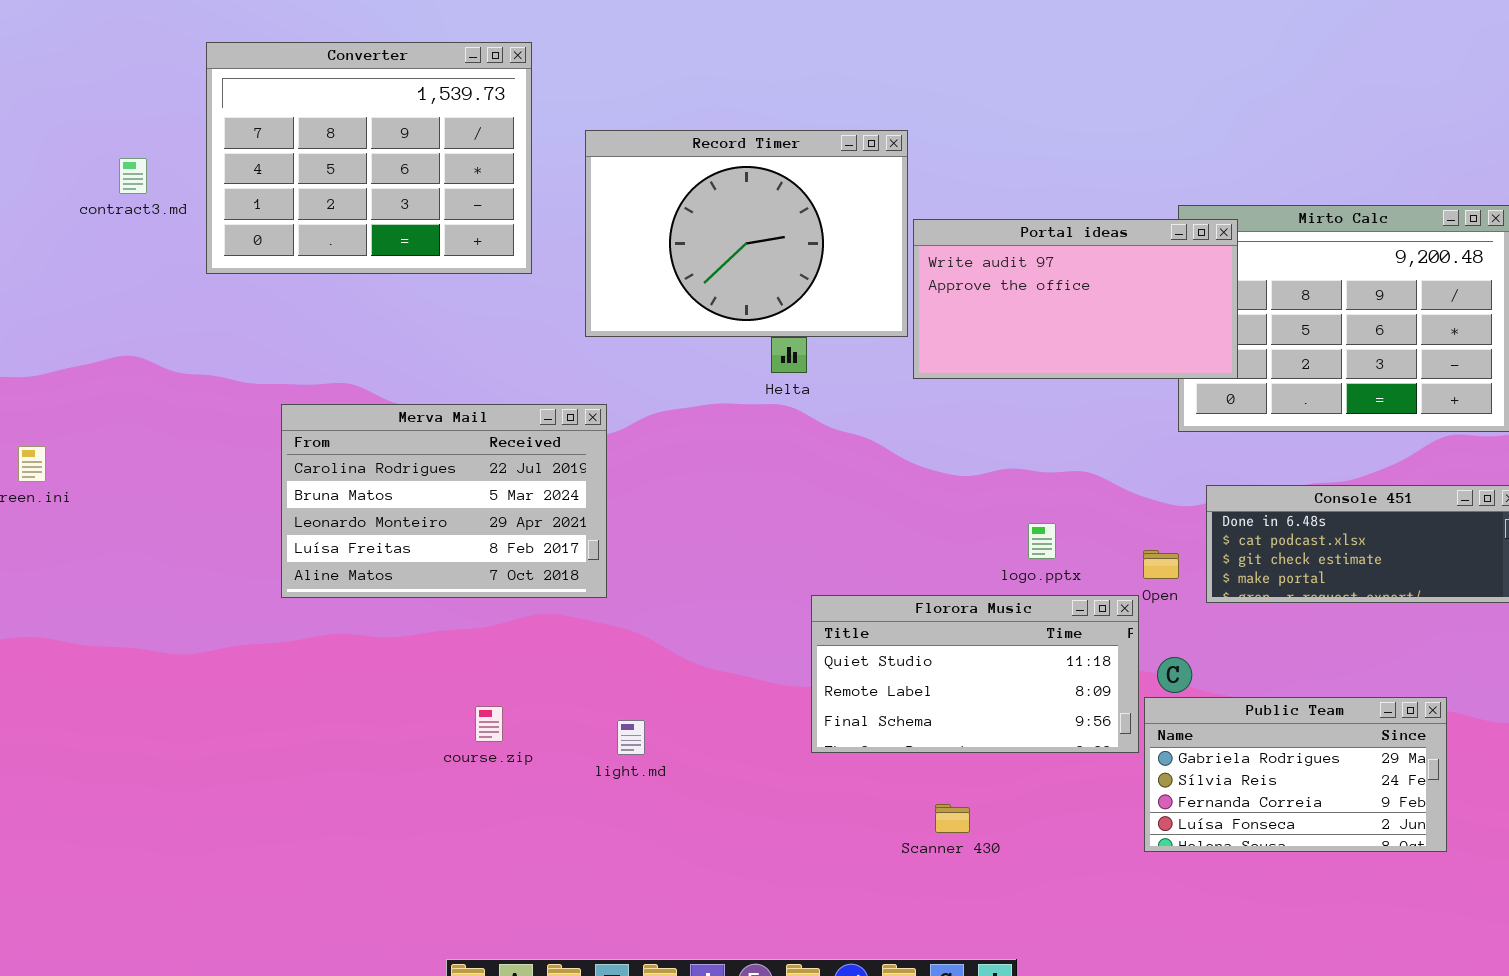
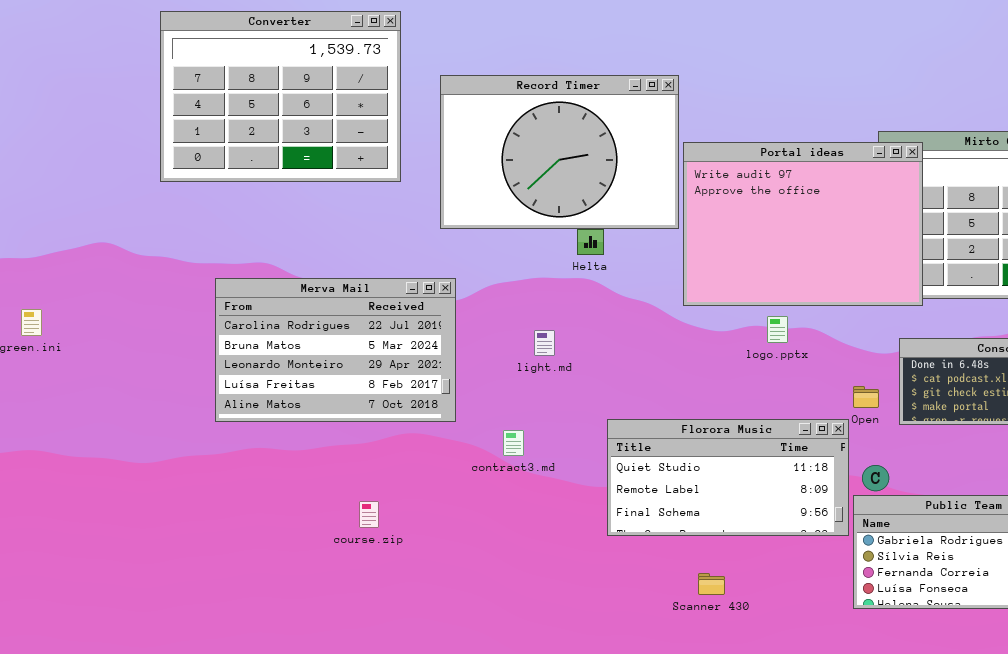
contract3.md: [119,158,147,194] -> [503,430,524,456], moved
Portal ideas: [913,219,1238,379] -> [683,142,923,306], resized
logo.pptx: [1028,523,1056,559] -> [767,316,788,343], moved
light.md: [617,720,645,755] -> [534,330,555,356], moved

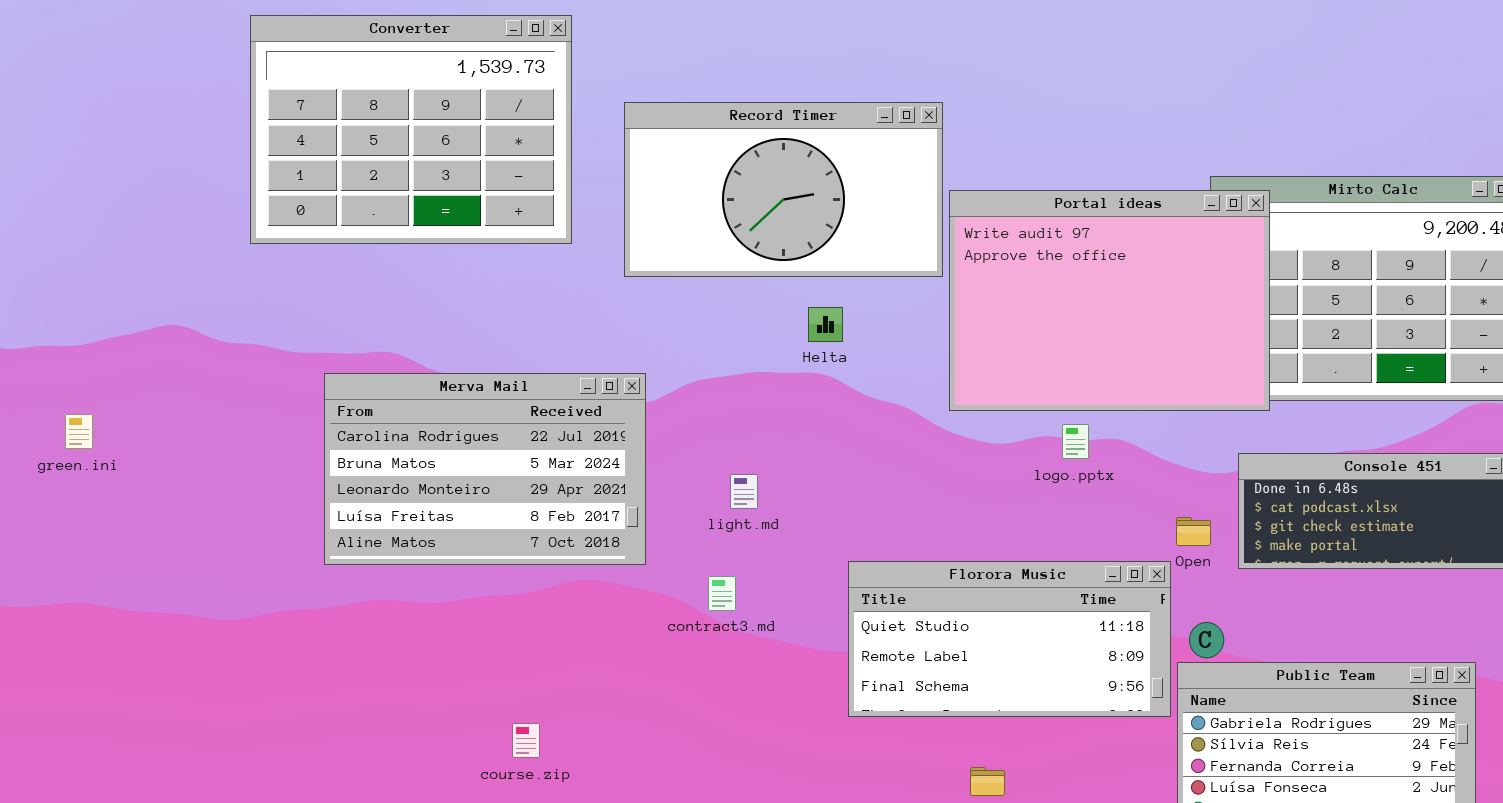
Record Timer: [440,75,679,229] -> [624,102,943,277], resized
light.md: [534,330,555,356] -> [730,474,758,509], moved
course.zip: [359,501,379,528] -> [512,723,540,758], moved

